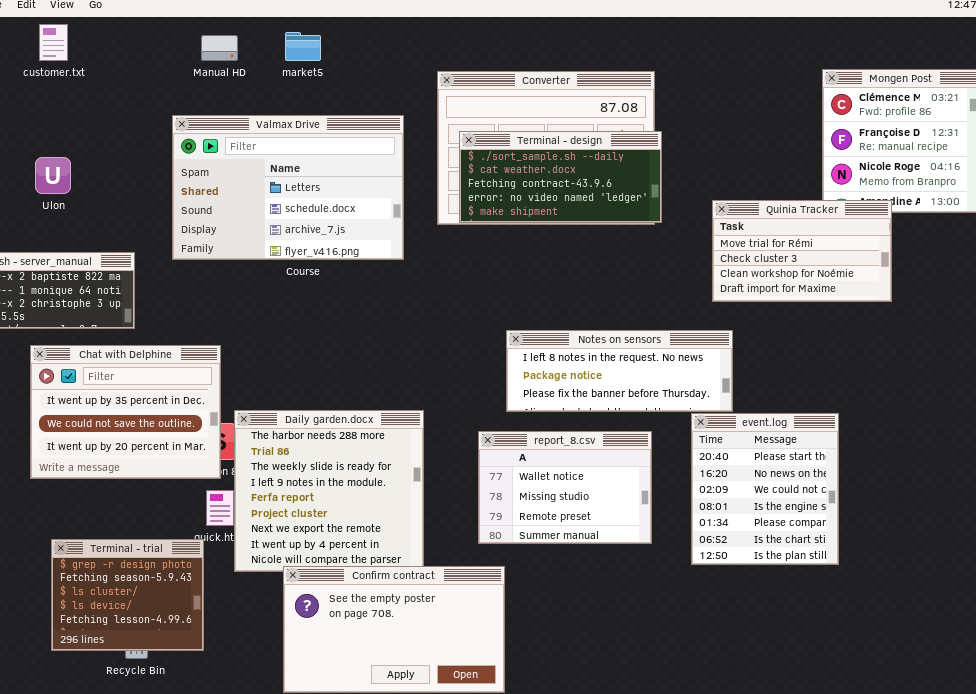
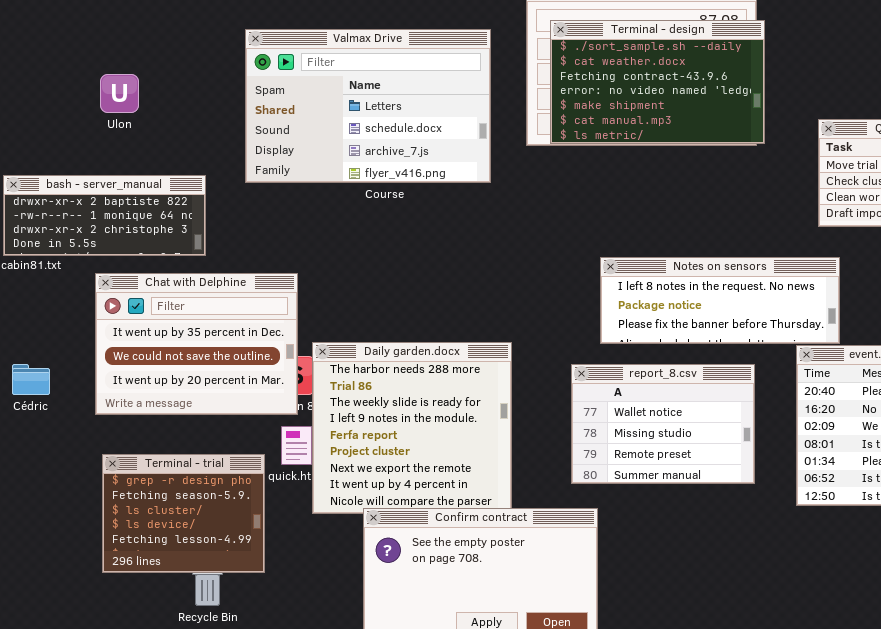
Terminal - design: [459,131,662,223] -> [550,20,765,144], resized
Terminal - trial: [51,539,204,651] -> [102,454,265,573], moved

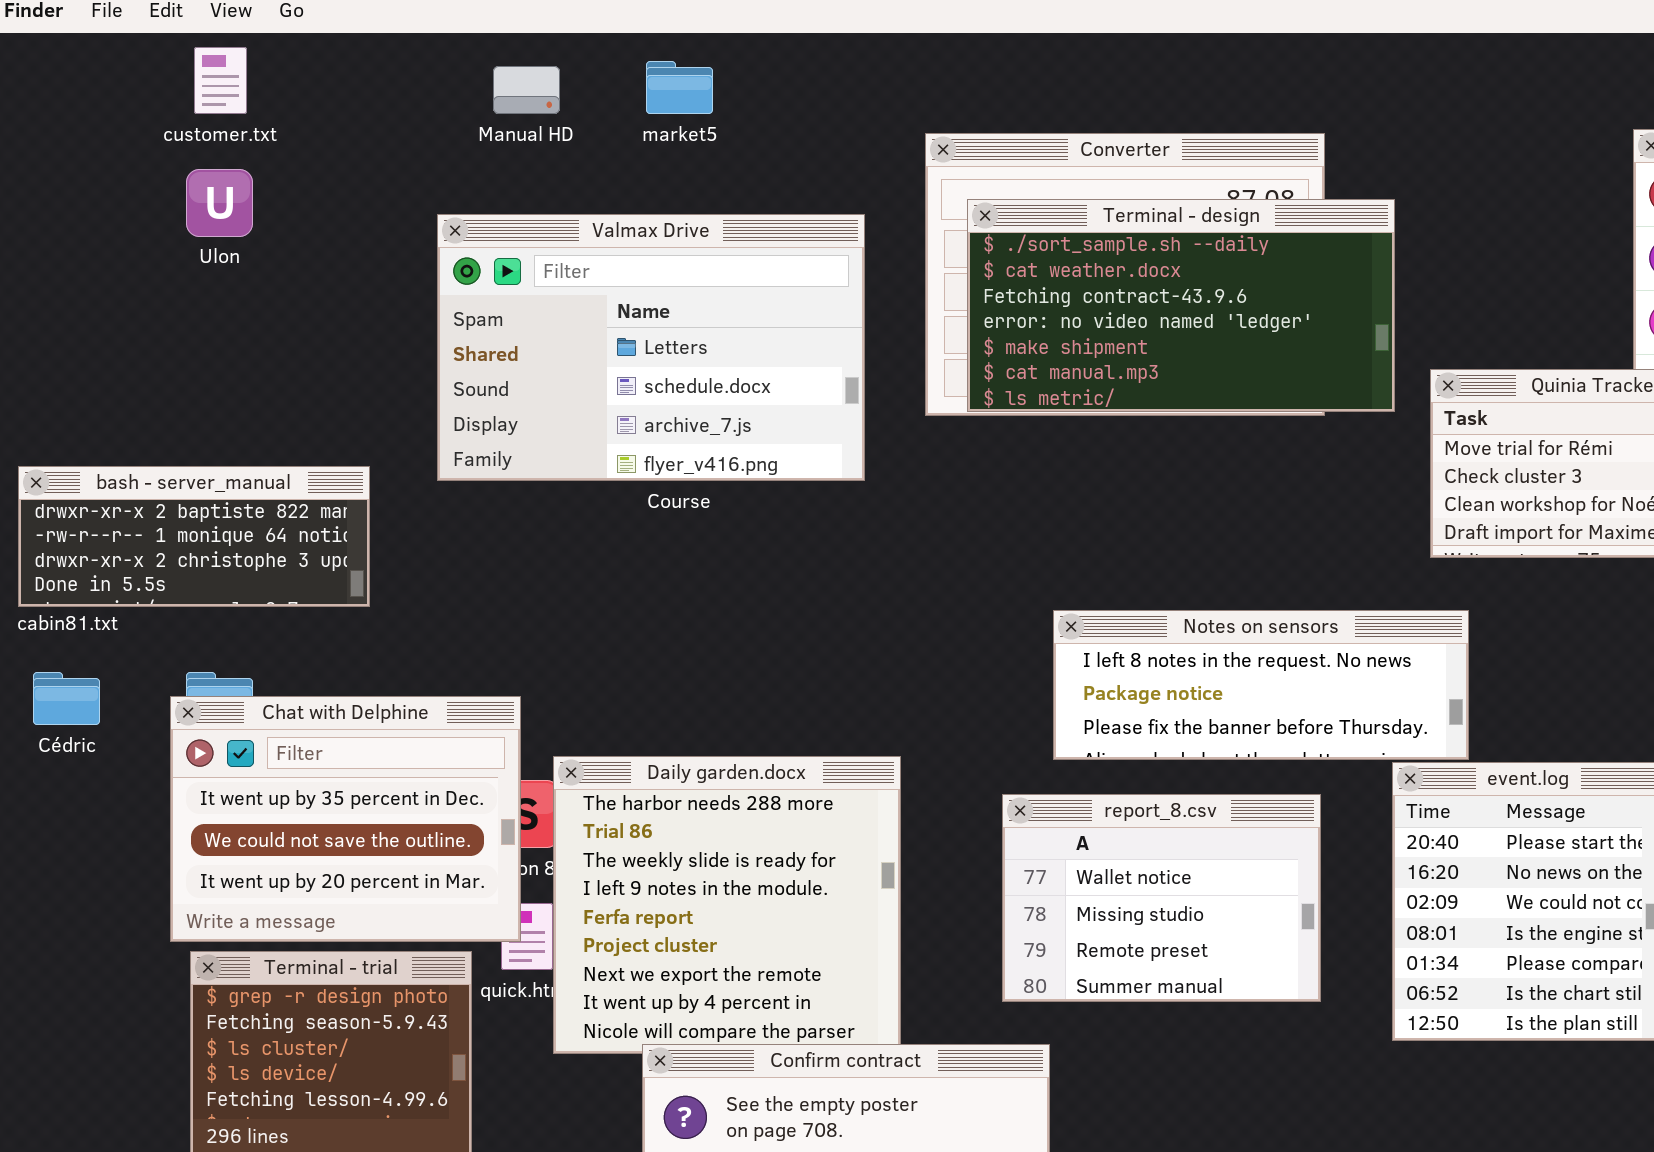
Terminal - design: [550,20,765,144] -> [967,199,1395,412], resized
Ulon: [100,74,139,113] -> [186,169,253,237], moved
Chat with Delphine: [95,273,298,415] -> [170,696,521,942], moved
Cédric: [12,364,50,395] -> [33,672,100,725], moved

